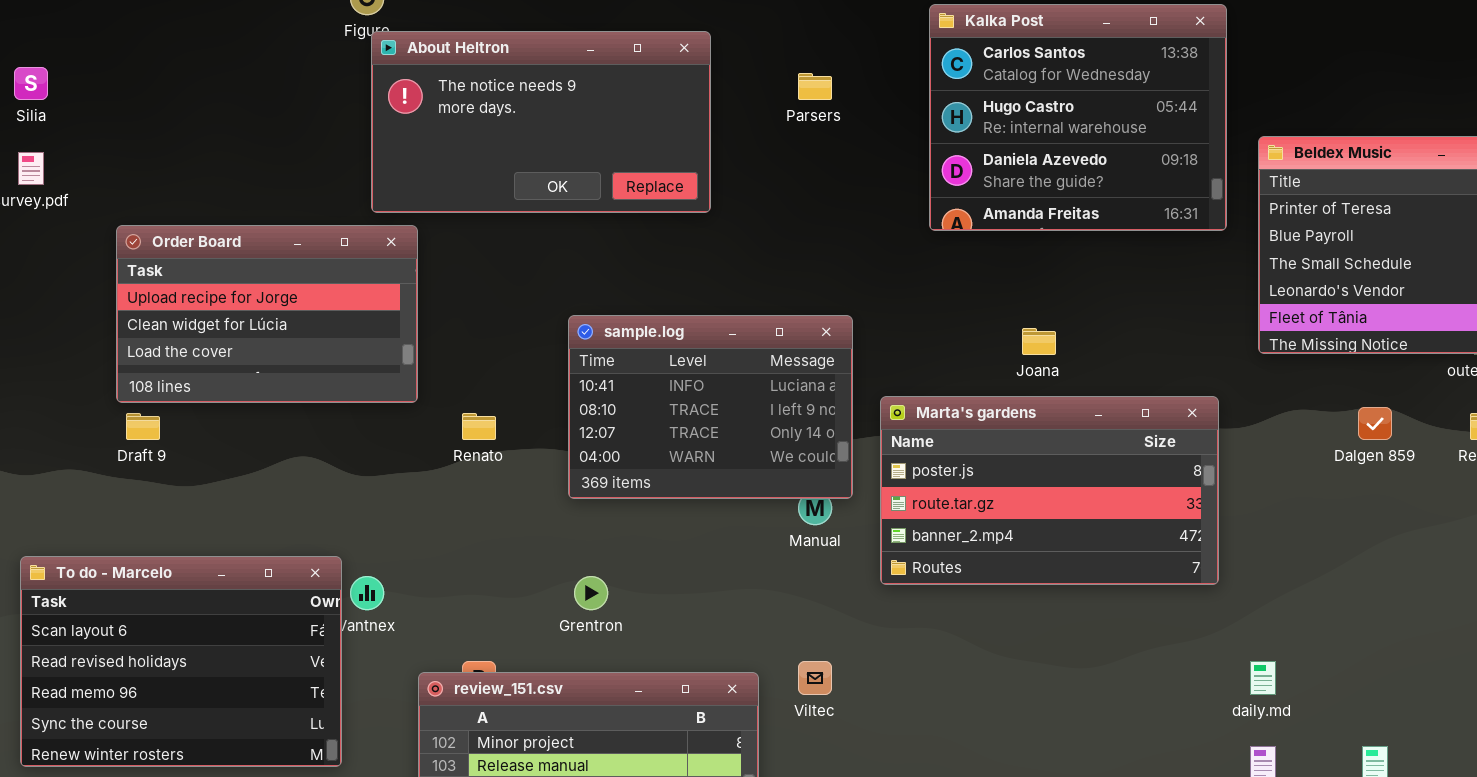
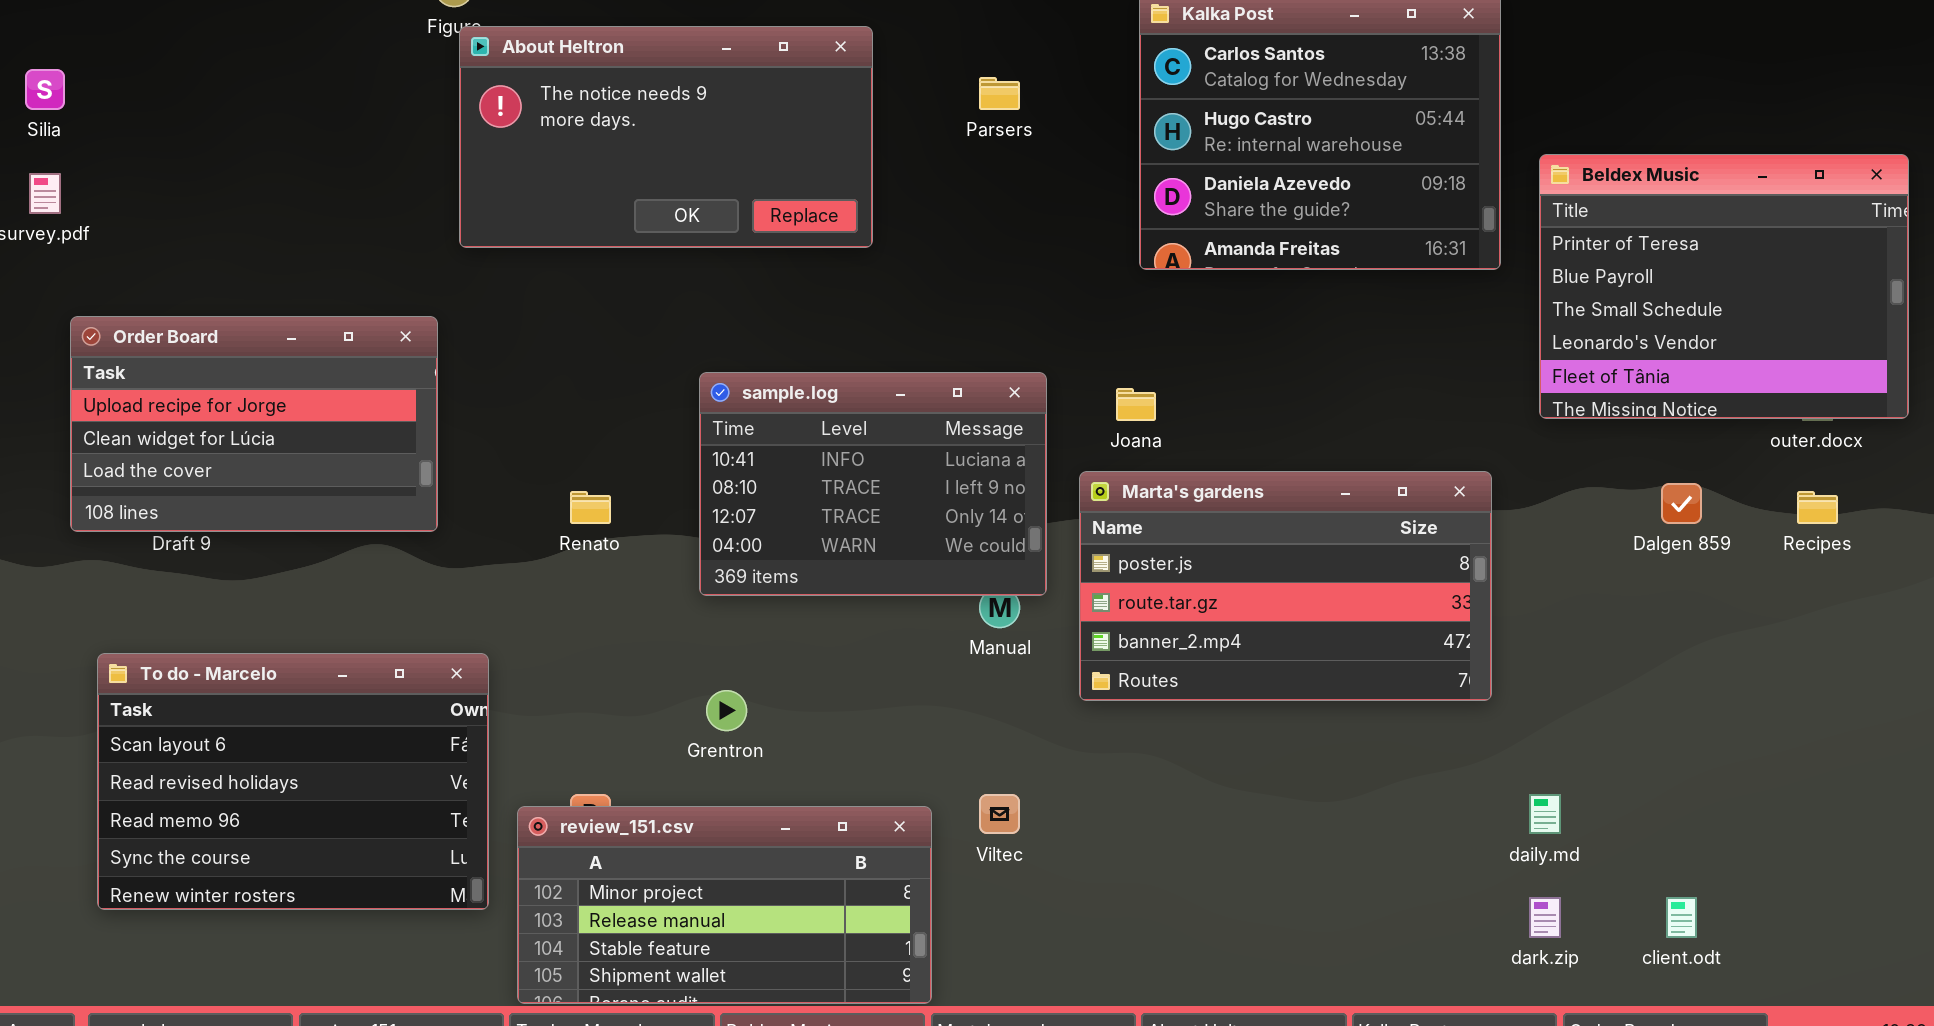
Order Board: [116,225,418,403] -> [70,316,438,532], moved
Joana: [1022,328,1056,355] -> [1116,388,1156,421], moved
To do - Marcelo: [20,556,342,767] -> [97,653,489,910], moved

